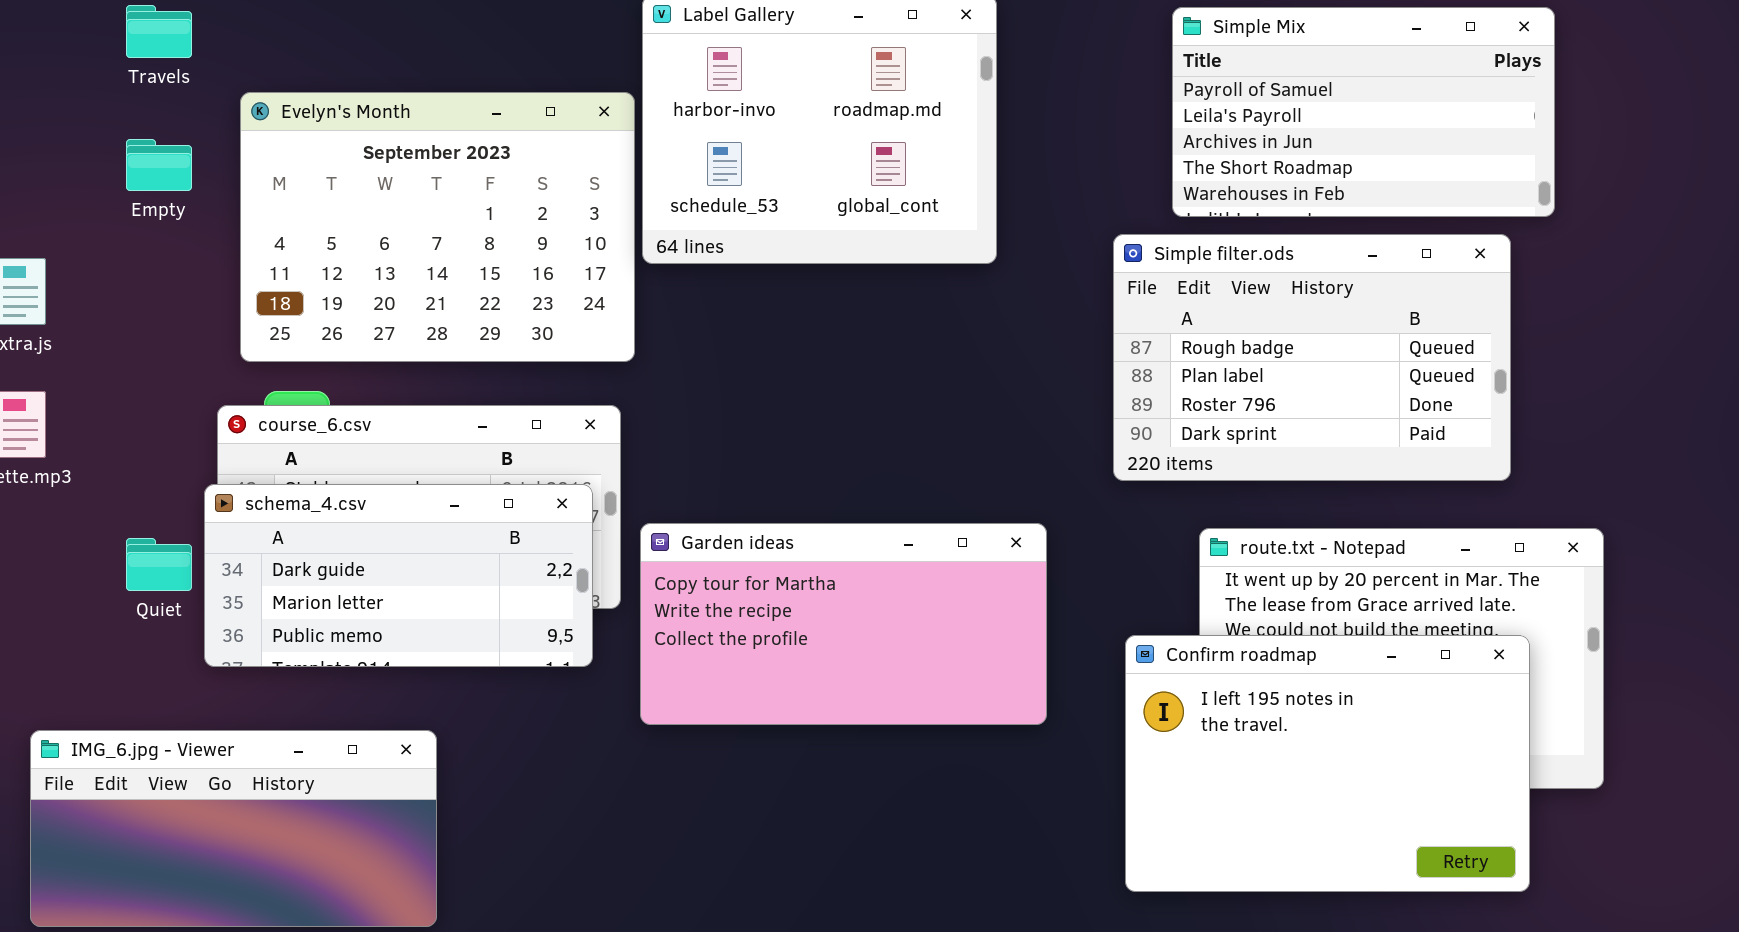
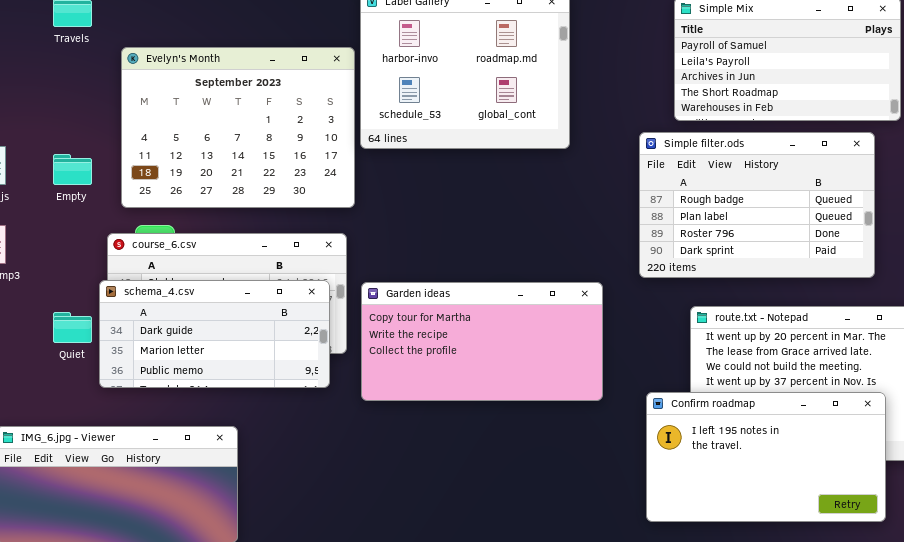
Empty: [126,139,192,191] -> [53,154,92,185], moved
Garden ideas: [640,523,1047,725] -> [361,282,603,401], moved
Confirm roadmap: [1125,635,1530,892] -> [646,392,886,522], resized

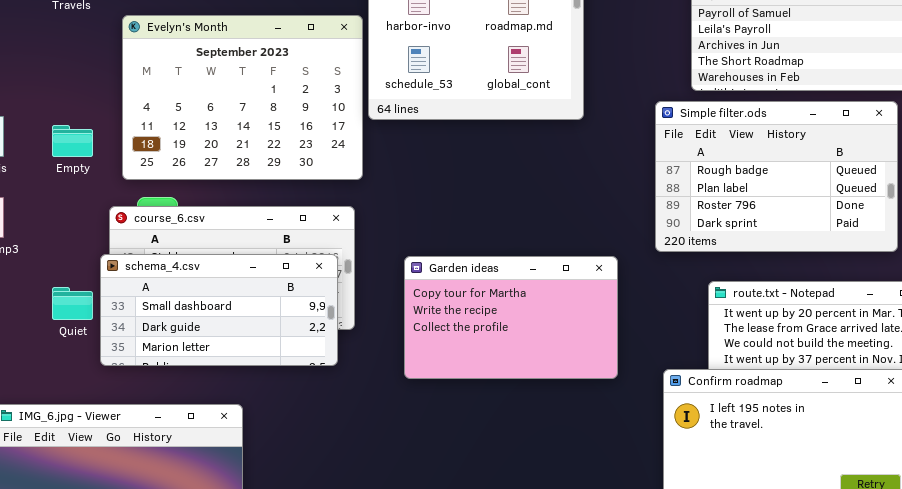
schema_4.csv: [99,280,330,388] -> [100,254,338,366], scrolled up 1 row
Garden ideas: [361,282,603,401] -> [404,256,618,379], resized

